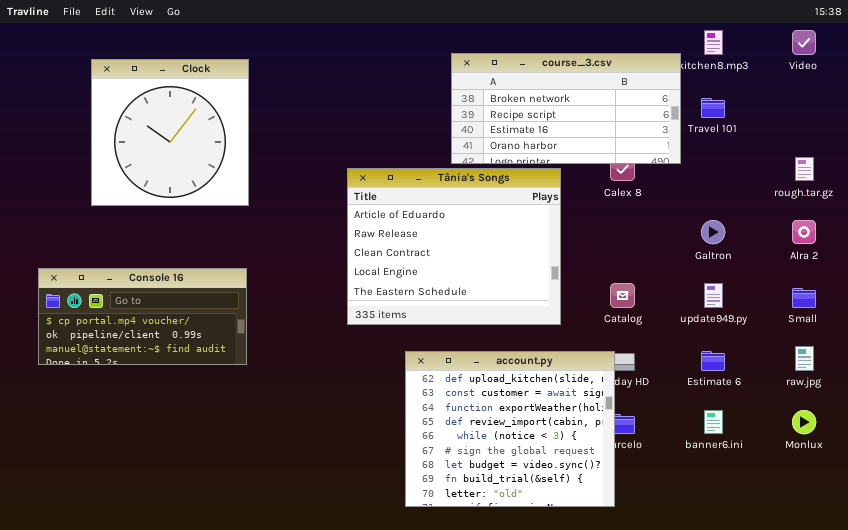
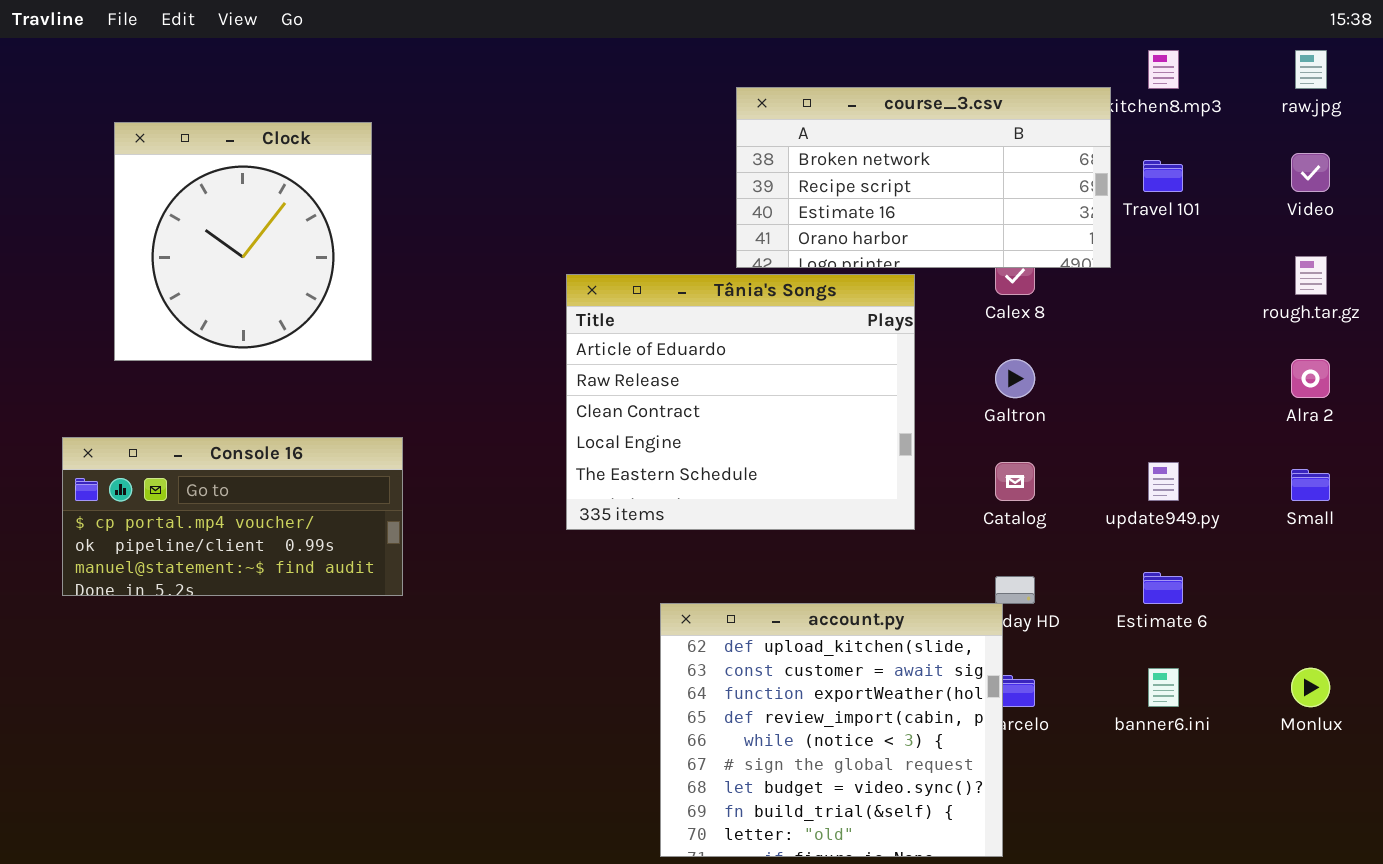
Video: [792,30,816,55] -> [1291,153,1330,192], moved
Clock: [91,59,249,206] -> [114,122,372,361], moved
Galtron: [701,220,725,244] -> [995,359,1035,398], moved
raw.jpg: [795,346,814,371] -> [1295,50,1327,89], moved
account.py: [405,351,615,507] -> [660,603,1003,857], moved

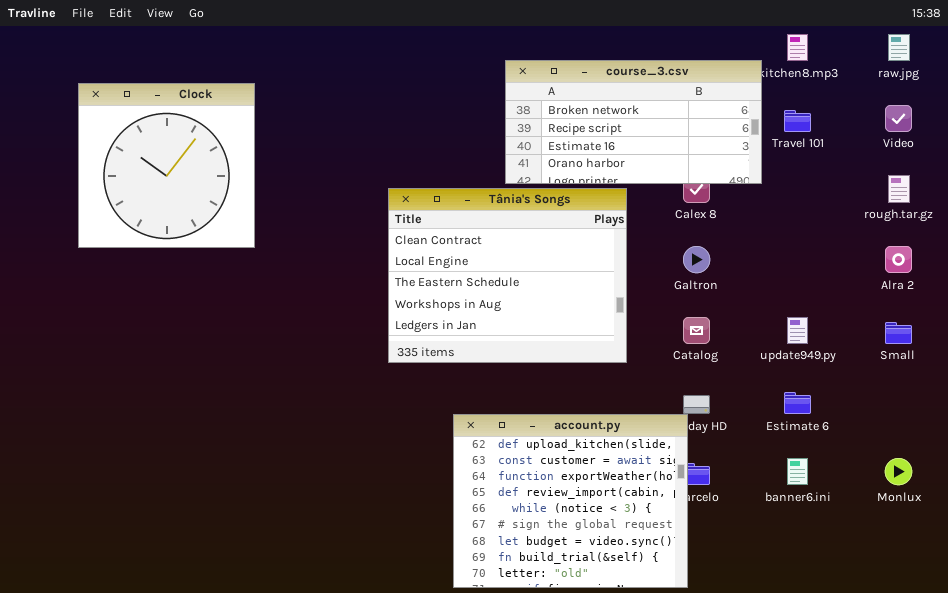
Tânia's Songs: [566,274,915,530] -> [388,188,627,363], scrolled down 2 rows
Console 16: [62,437,403,596] -> none, closed

